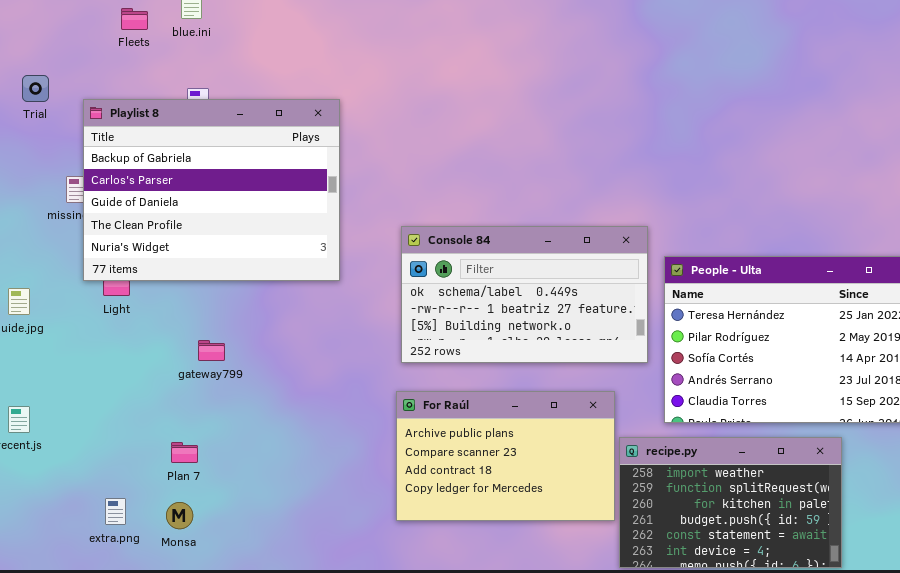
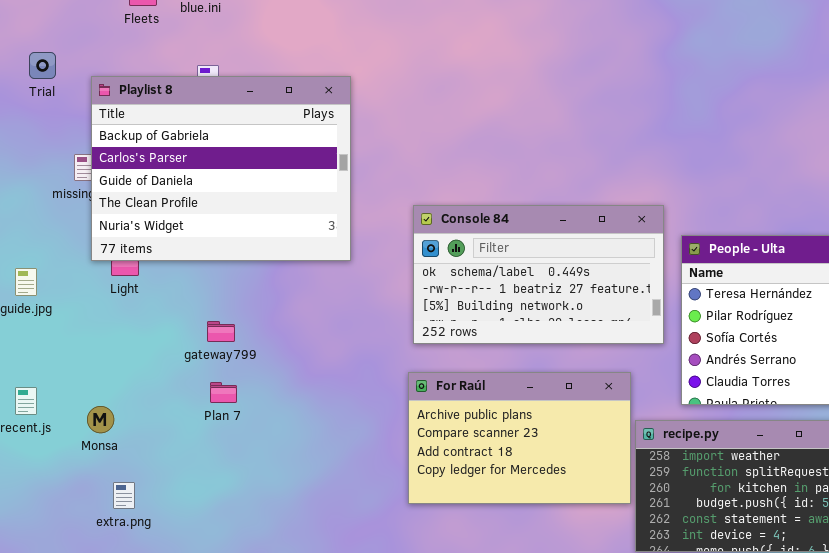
Plan 7: [171,442,198,463] -> [210,382,237,403], moved
Monsa: [166,502,193,529] -> [87,406,114,433], moved

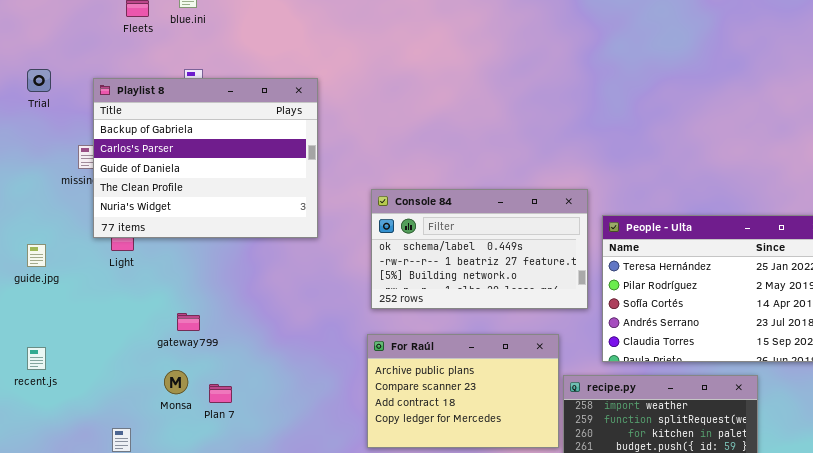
Trial: [29,52,56,79] -> [27,69,51,92], moved
gateway799: [207,321,235,342] -> [177,313,200,331], moved
Plan 7: [210,382,237,403] -> [209,384,232,403], moved
Monsa: [87,406,114,433] -> [164,370,188,394], moved

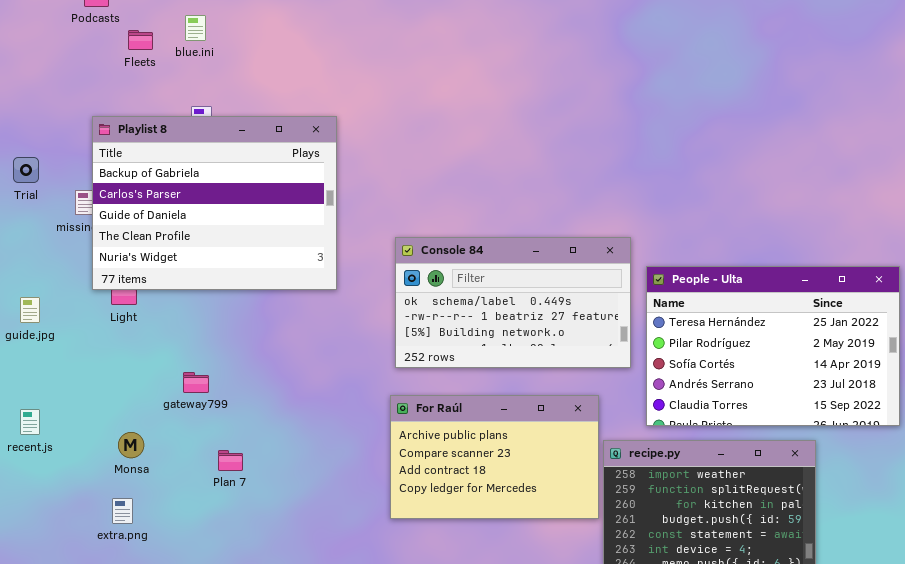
Trial: [27,69,51,92] -> [13,157,39,183], moved
Monsa: [164,370,188,394] -> [118,432,144,458], moved

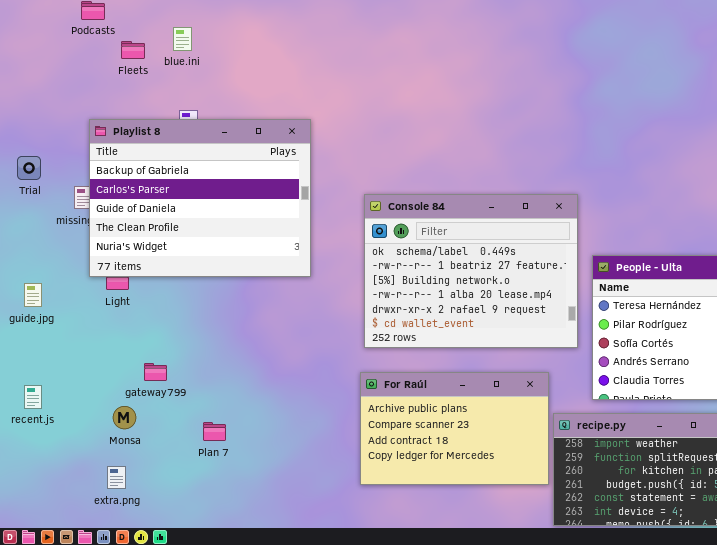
Console 84: [395,237,631,368] -> [364,194,578,348], resized
gateway799: [183,372,209,393] -> [144,363,167,381], moved

